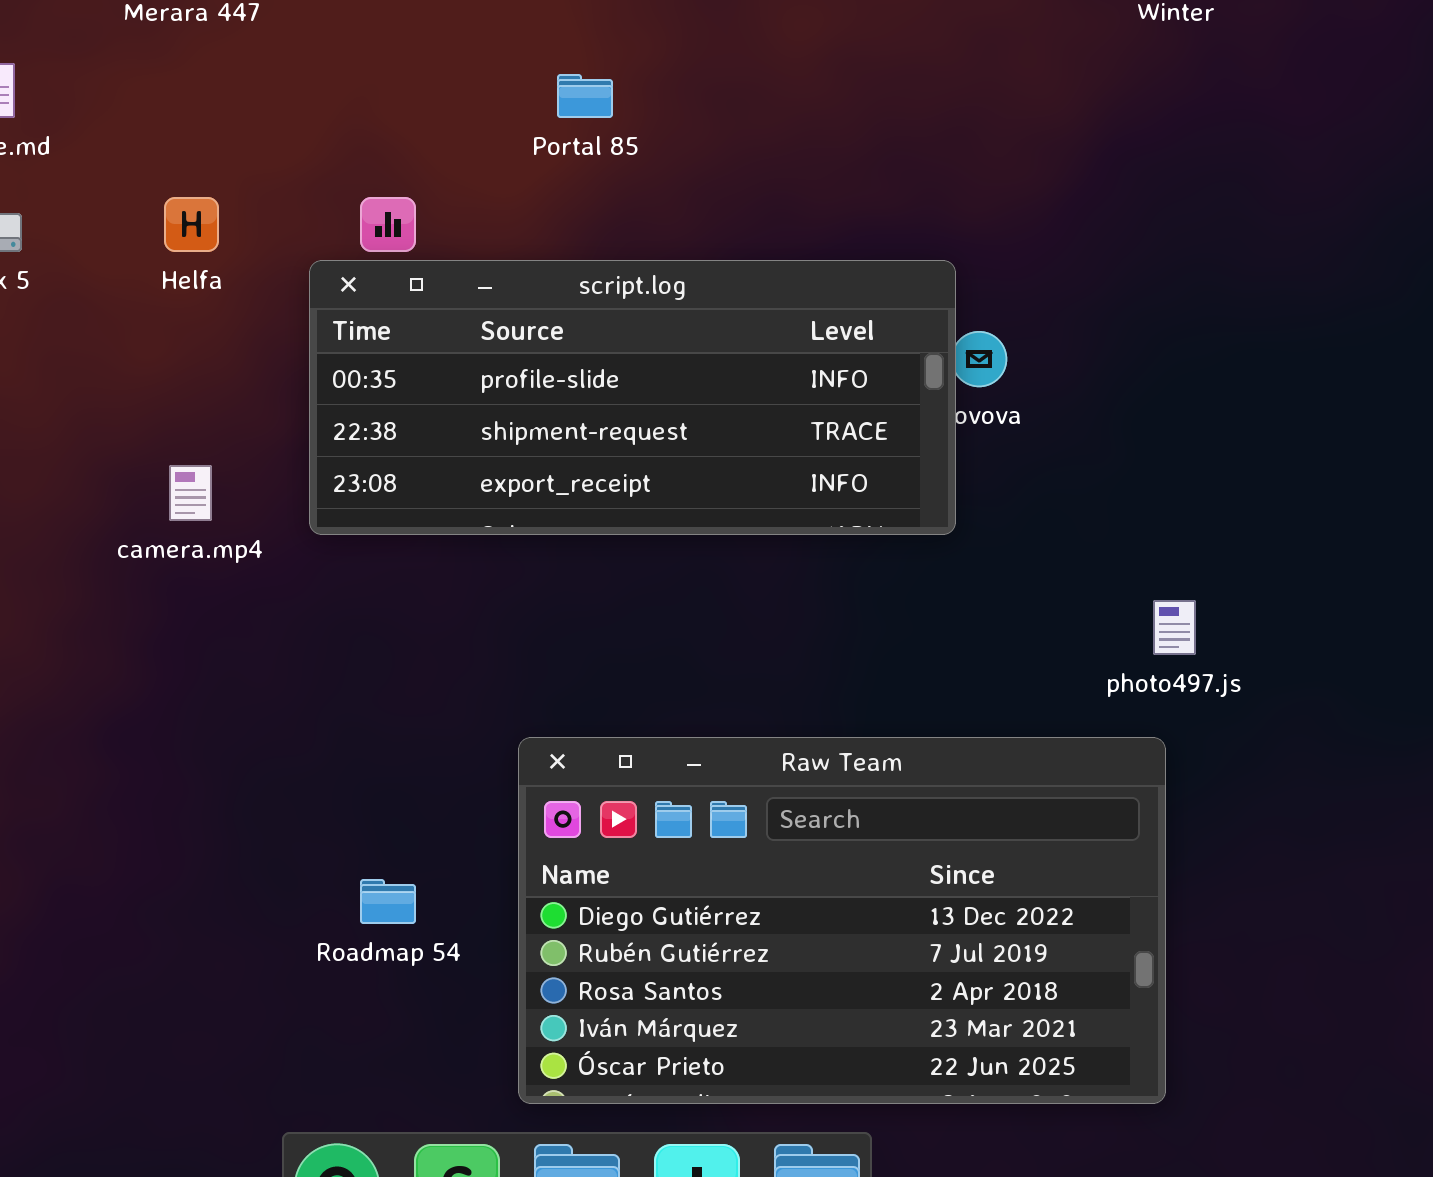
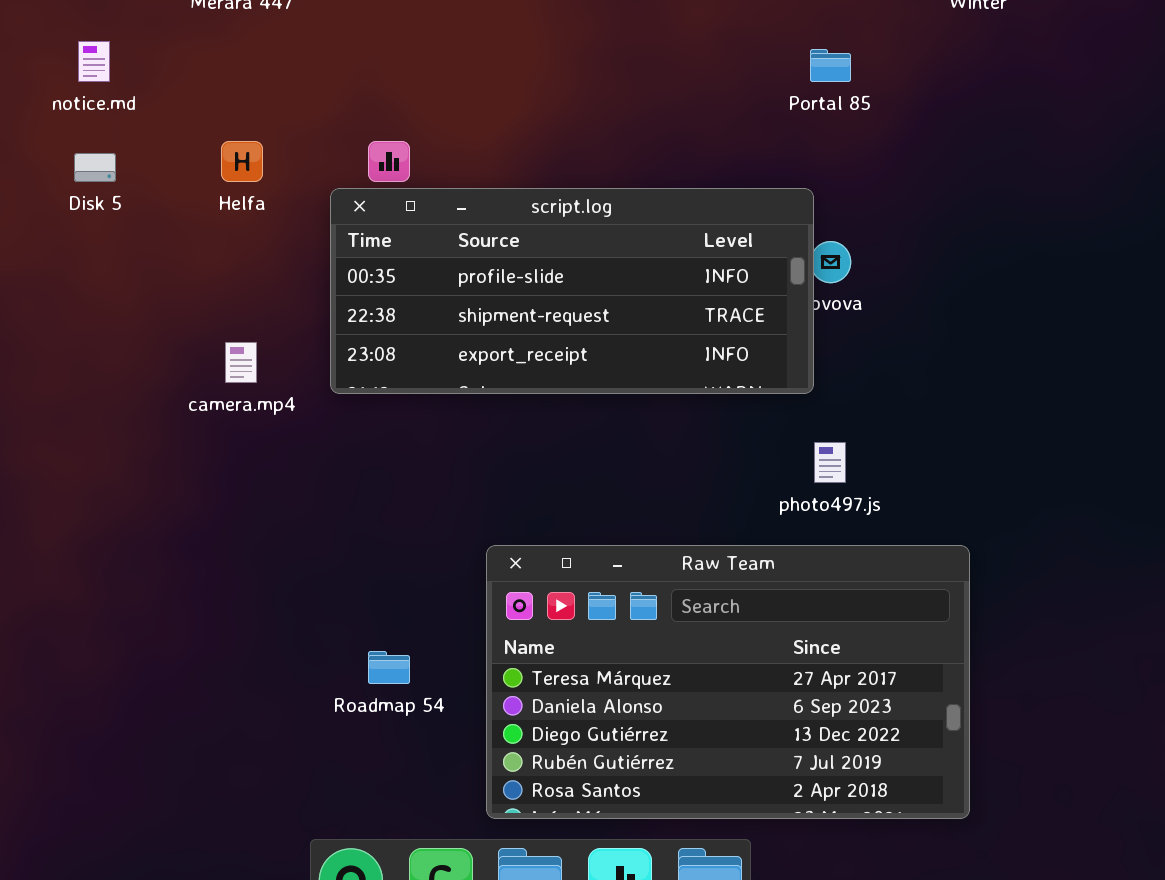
Portal 85: [557,74,613,118] -> [810,49,851,82], moved
photo497.js: [1153,600,1196,655] -> [814,442,846,483], moved
Raw Team: [518,737,1166,1104] -> [486,545,970,819], scrolled up 2 rows

